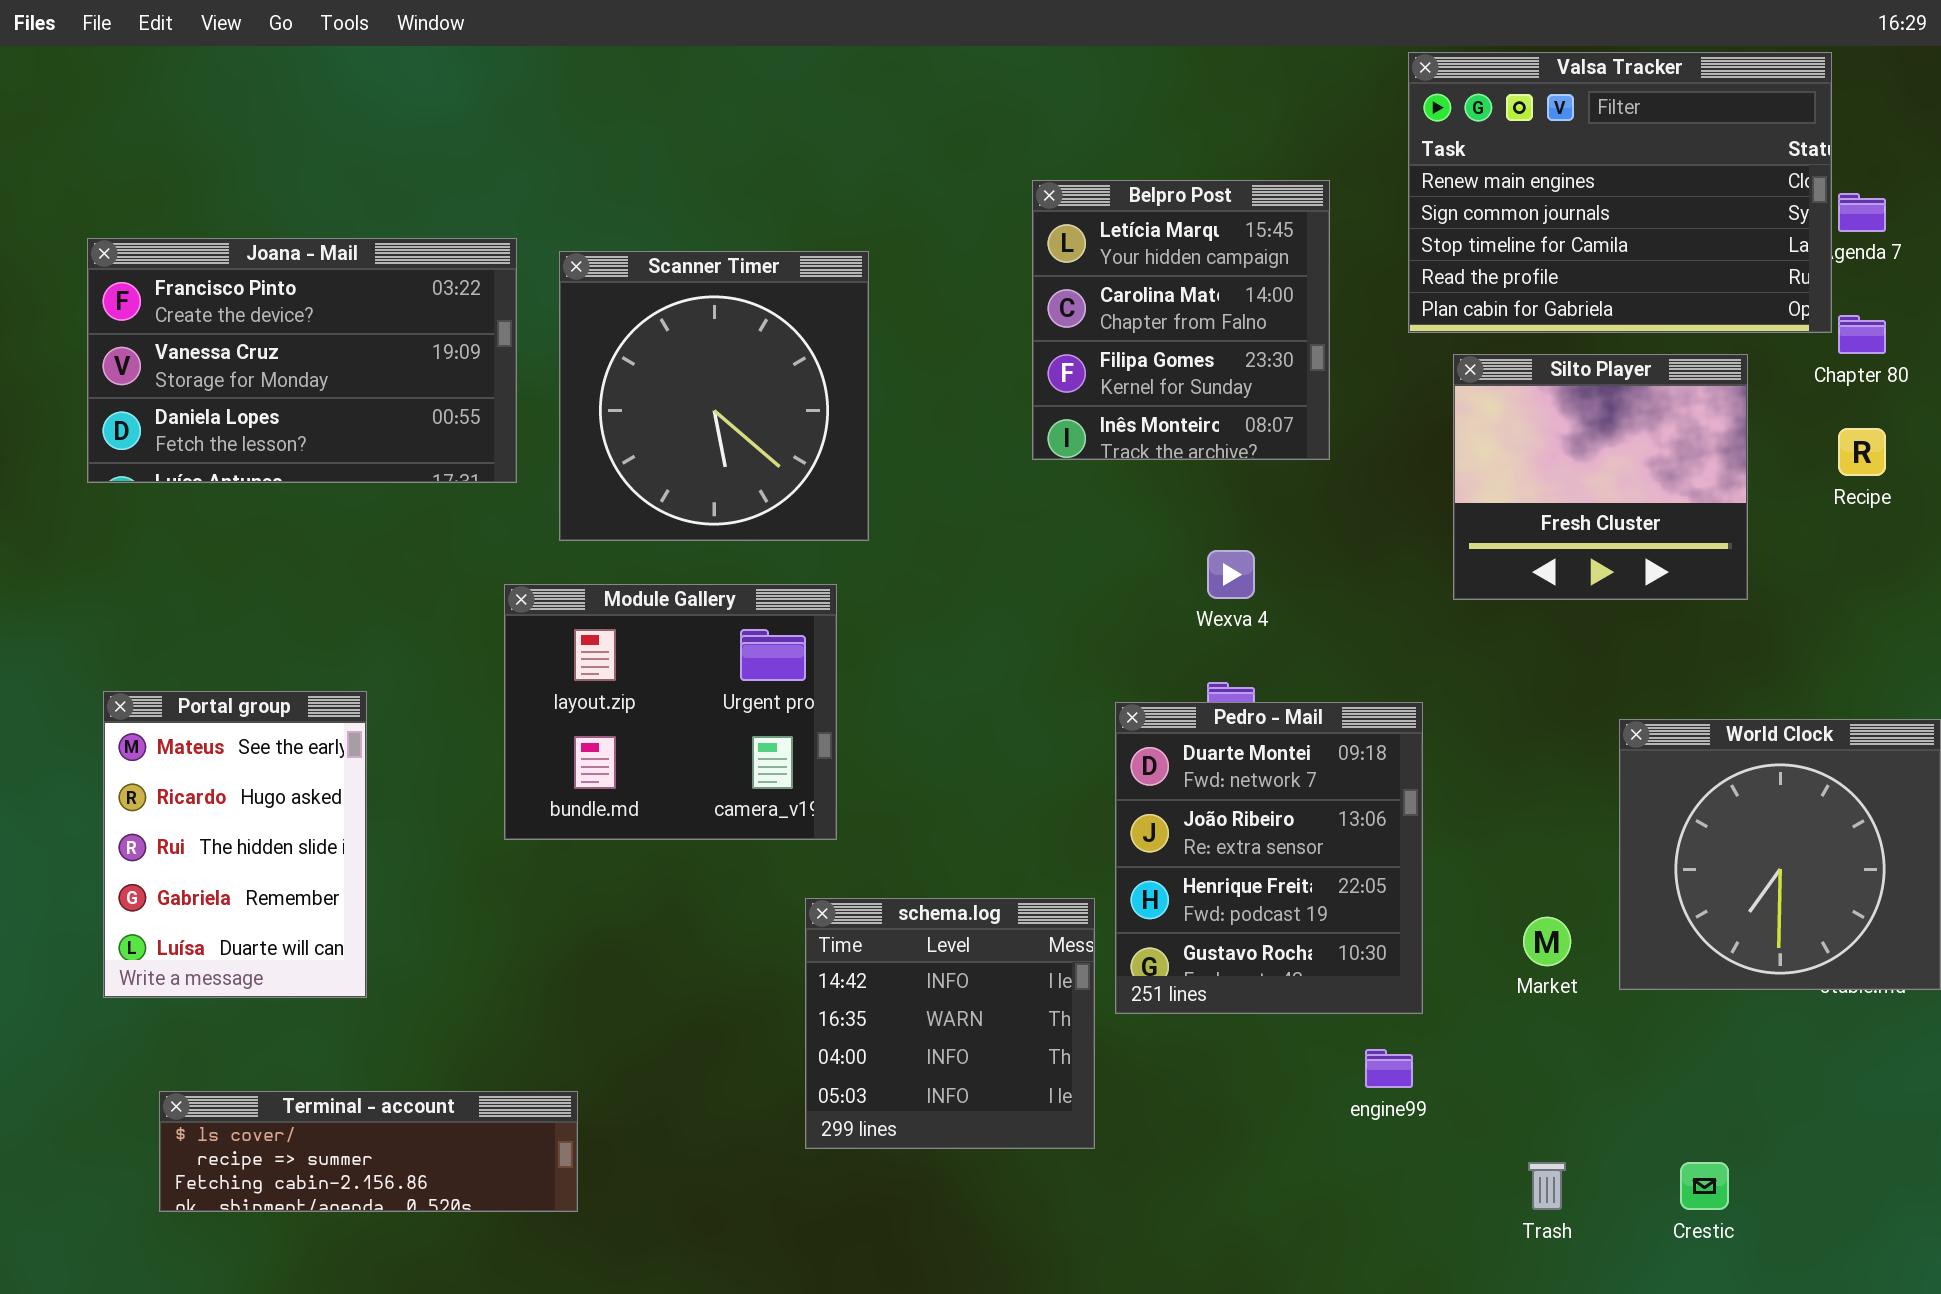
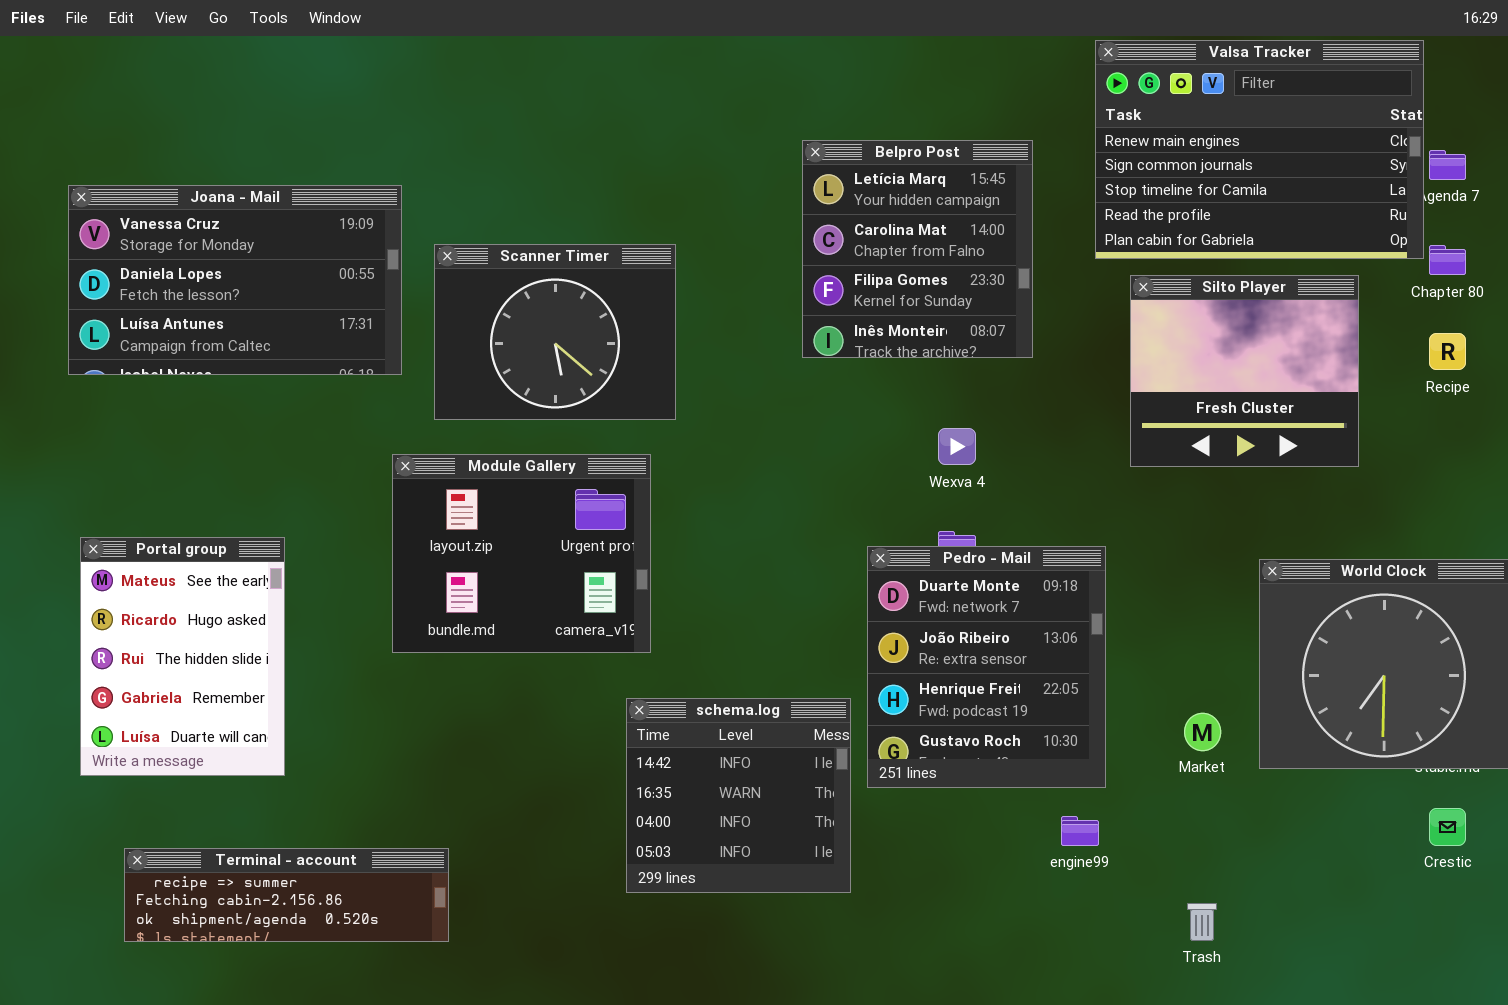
Joana - Mail: [87,238,517,483] -> [68,185,402,375], scrolled down 1 row
Scanner Timer: [559,251,869,541] -> [434,244,676,420], resized
Terminal - account: [159,1091,578,1212] -> [124,848,449,942], scrolled down 1 row
Crestic: [1680,1162,1729,1210] -> [1429,808,1466,846], moved

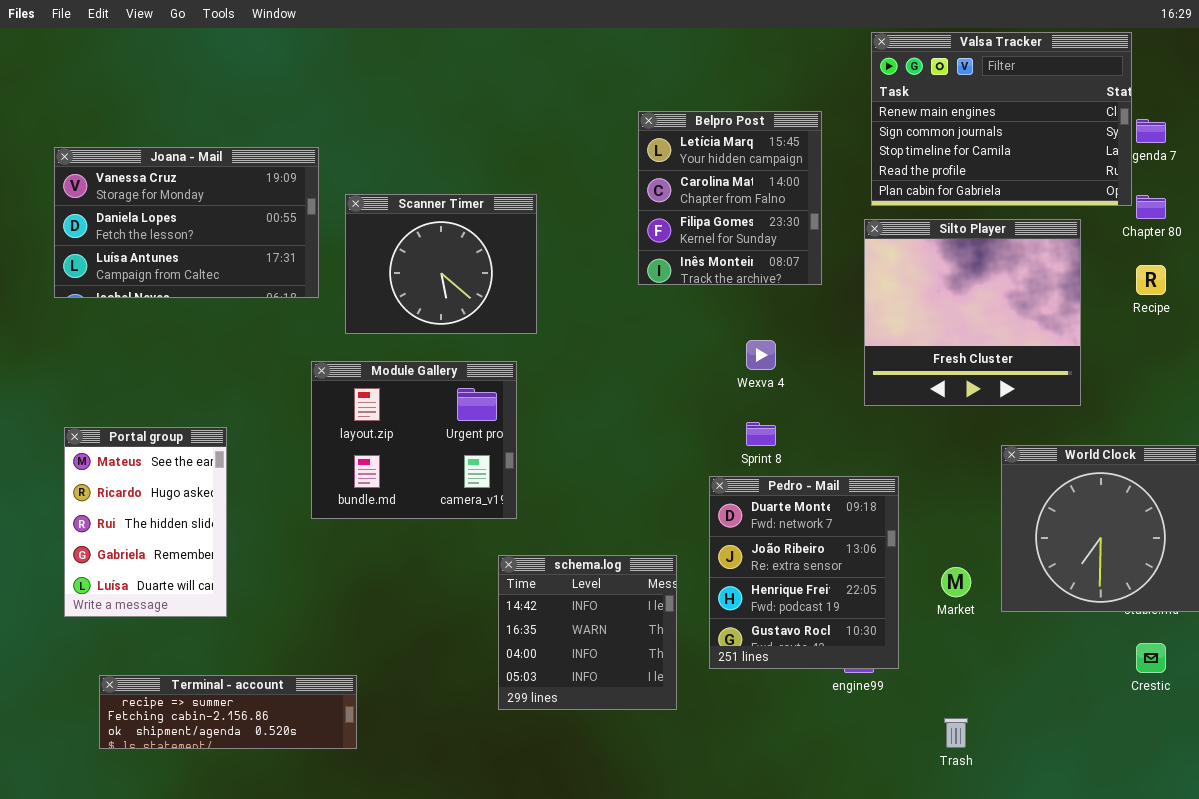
Silto Player: [1130,275,1359,467] -> [864,219,1081,406], resized
Pedro - Mail: [867,546,1106,788] -> [709,476,899,669], moved

